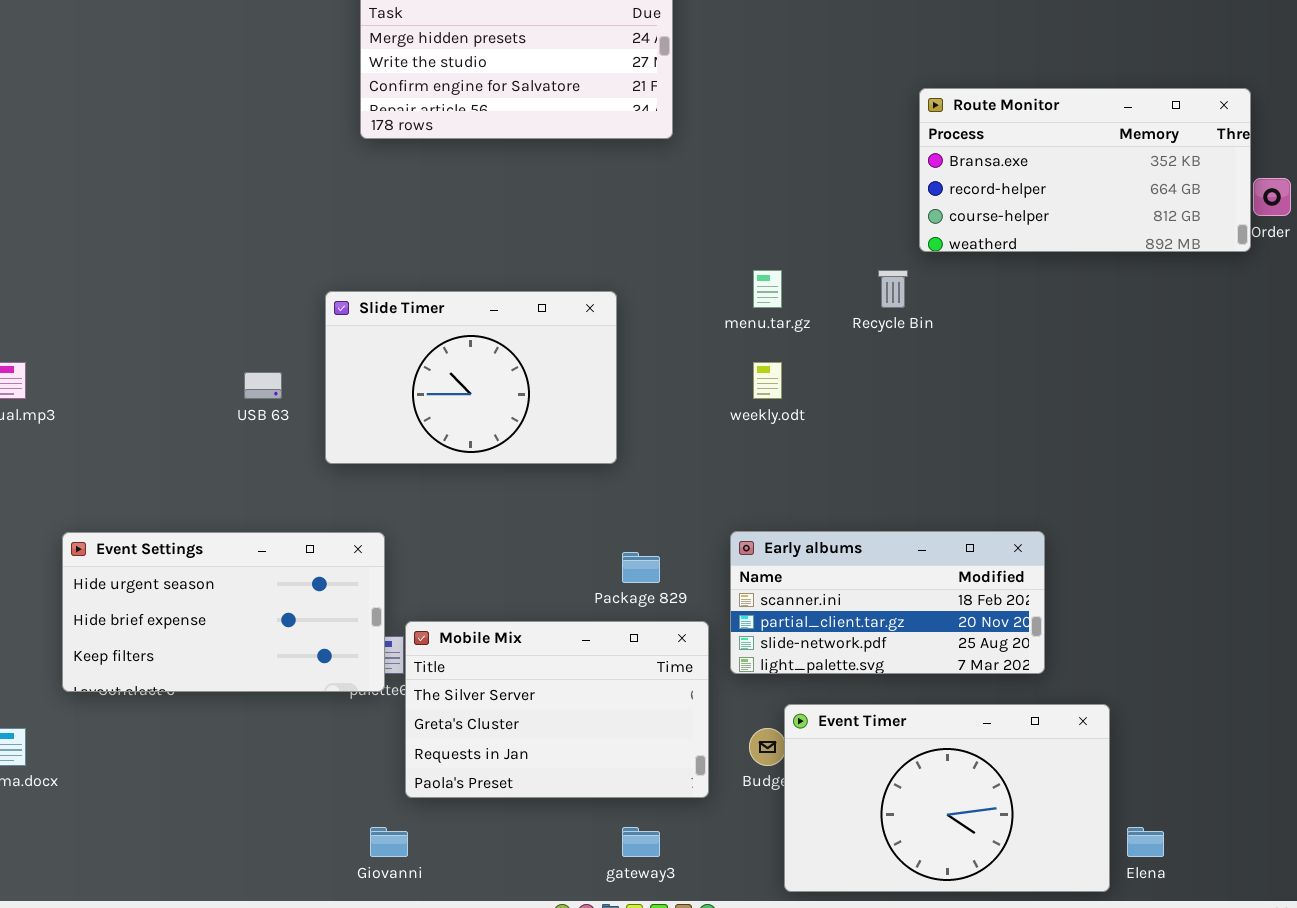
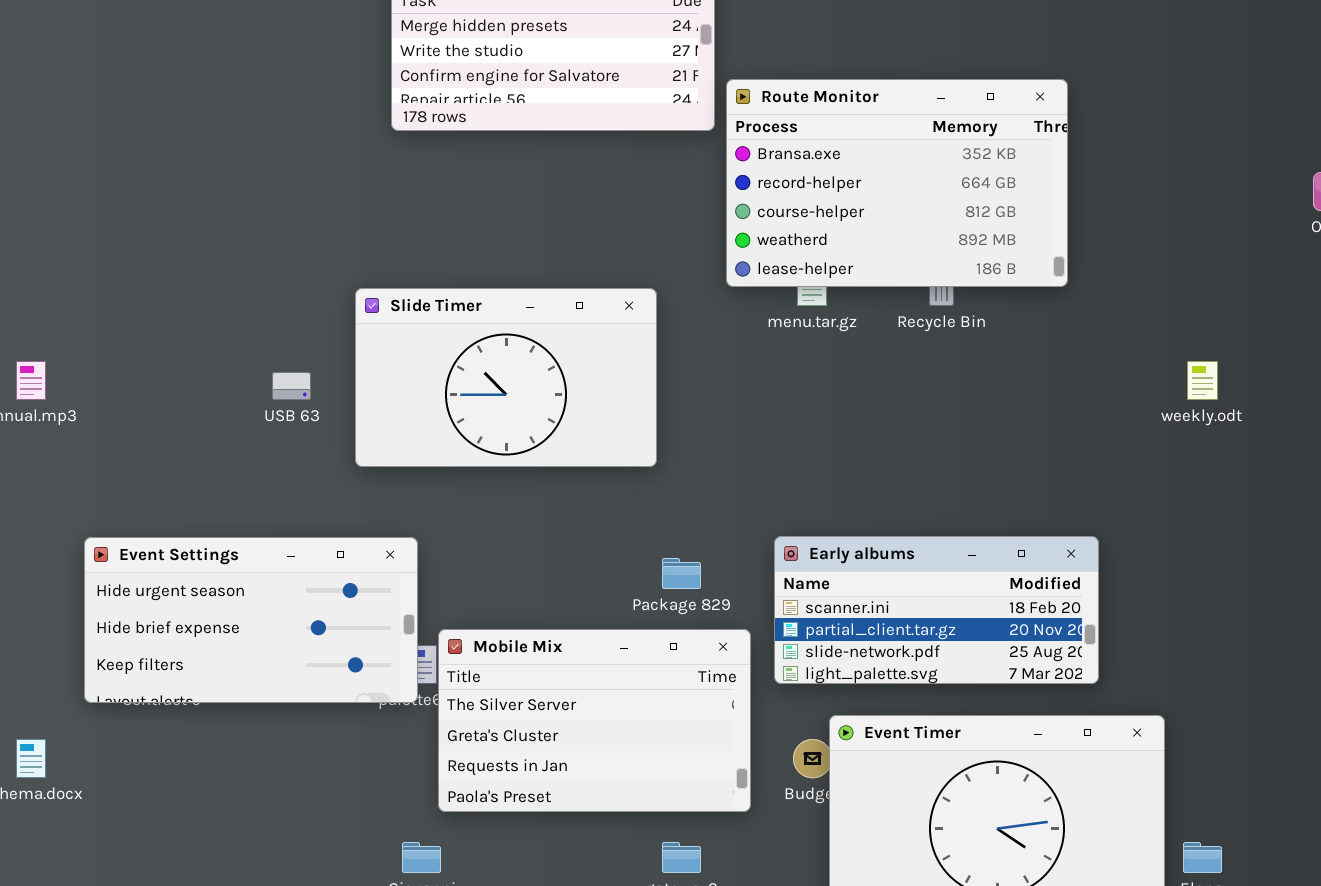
Route Monitor: [919,88,1251,252] -> [726,79,1068,287], moved, resized
weekly.odt: [753,362,782,399] -> [1187,361,1218,400], moved

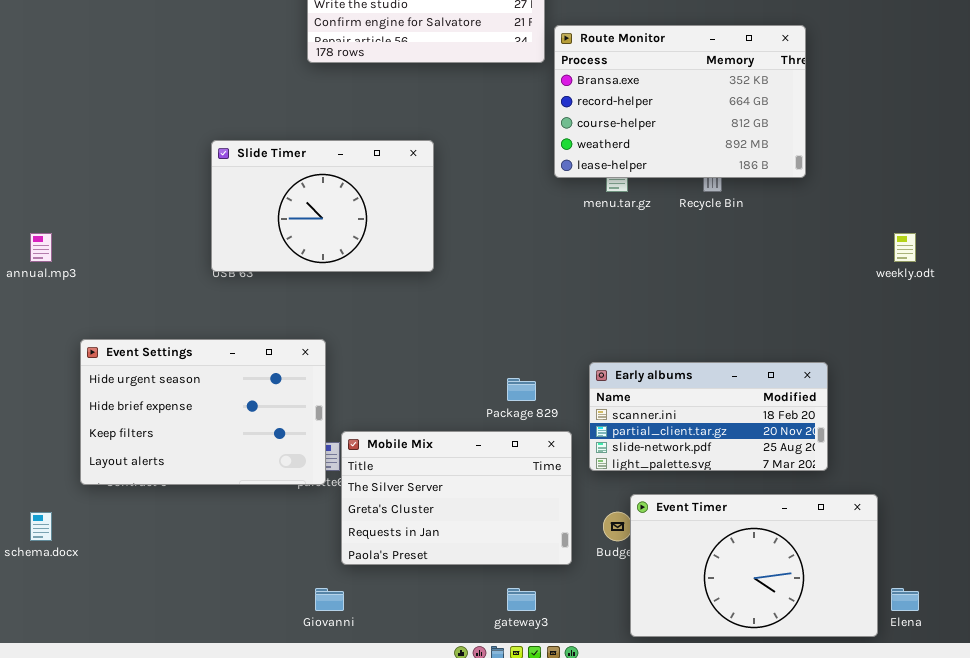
Slide Timer: [355,288,657,467] -> [211,140,434,272], moved
Event Settings: [84,537,418,703] -> [80,339,326,485], resized

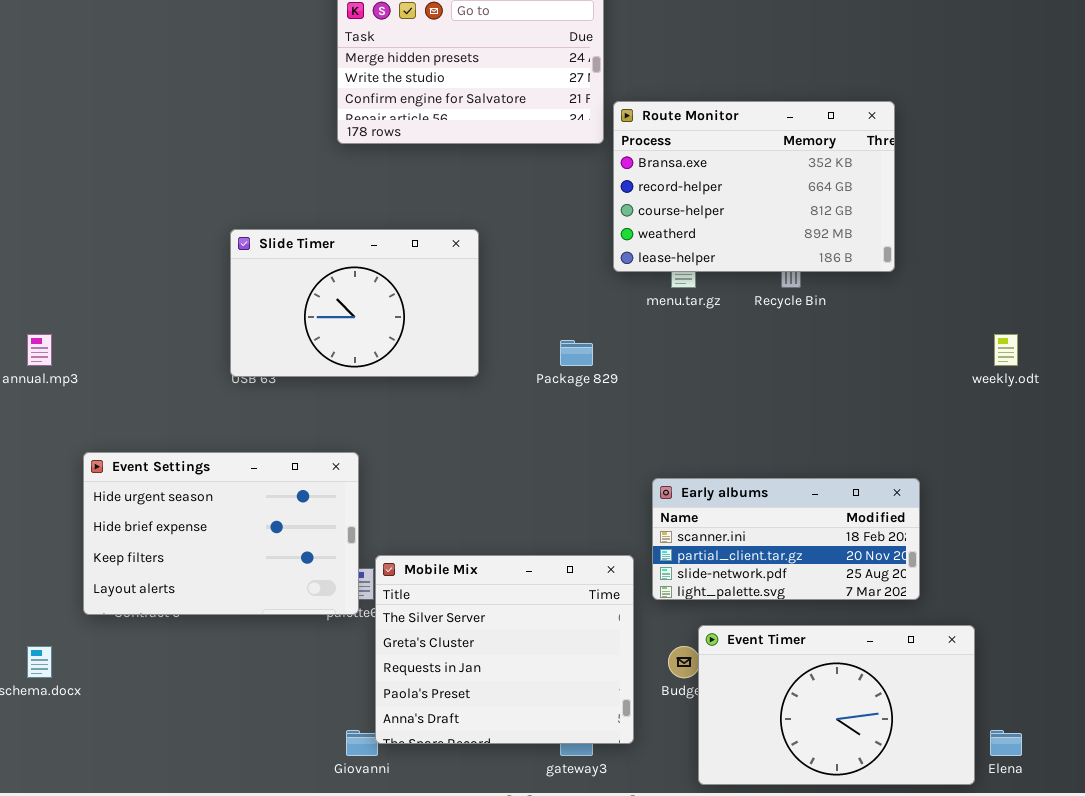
Package 829: [507,378,536,401] -> [560,340,593,366], moved
Mobile Mix: [341,431,572,565] -> [375,555,634,744], resized

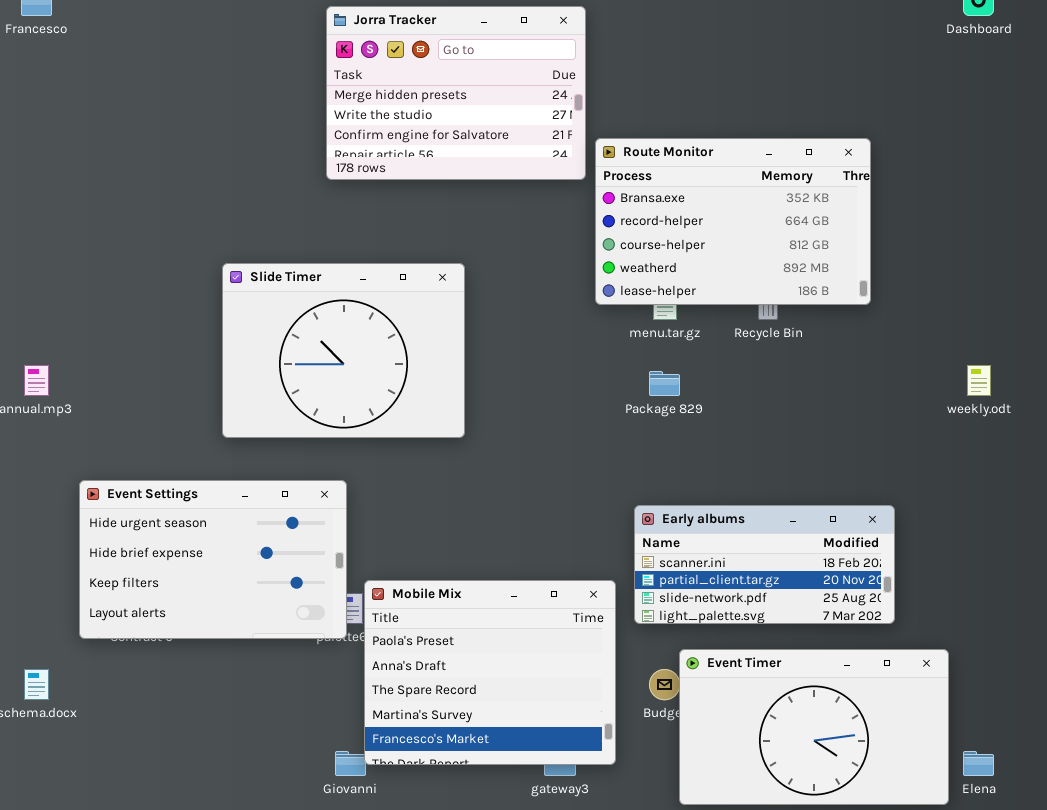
Slide Timer: [230,229,479,377] -> [222,263,465,438], resized
Package 829: [560,340,593,366] -> [649,371,680,396], moved
Mobile Mix: [375,555,634,744] -> [364,580,616,765], scrolled down 3 rows

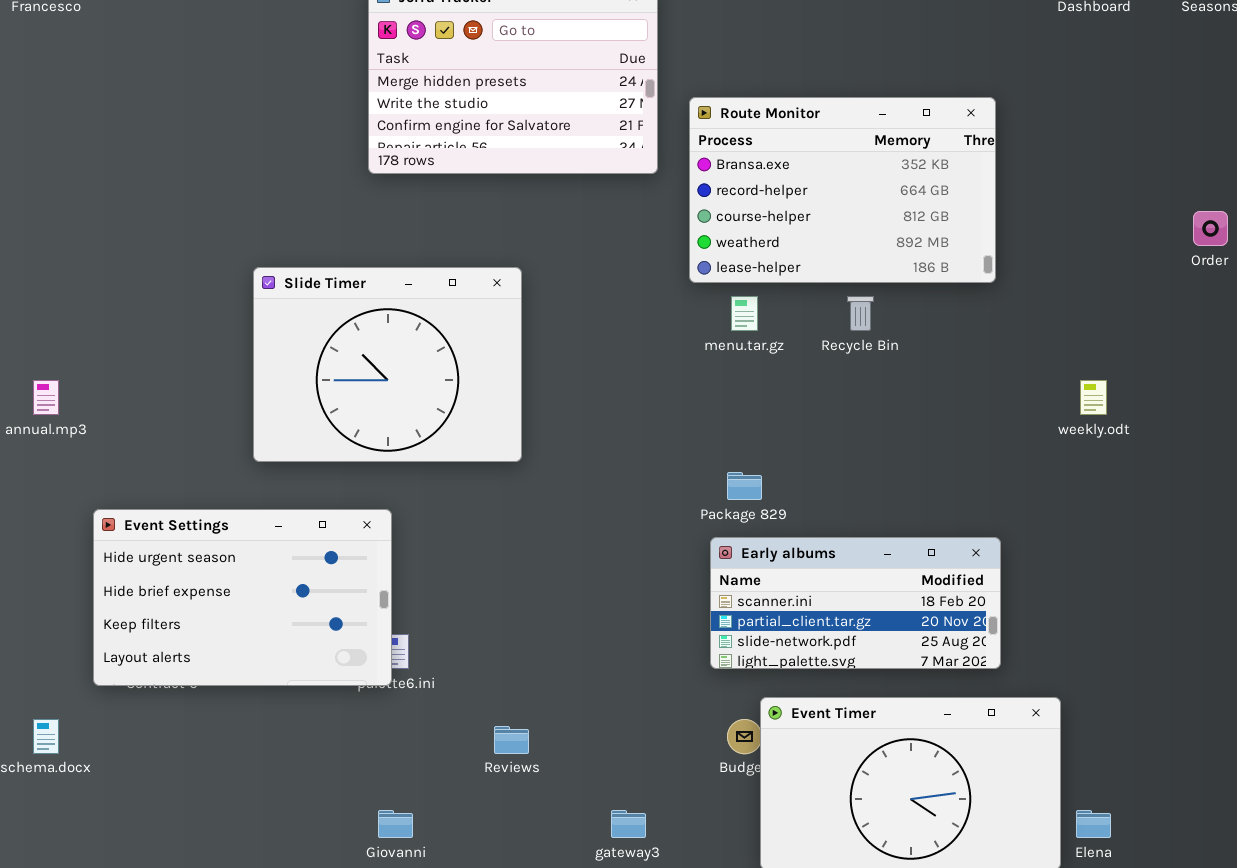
Route Monitor: [595,138,871,305] -> [689,97,996,283], moved
Package 829: [649,371,680,396] -> [727,472,762,500], moved
Mobile Mix: [364,580,616,765] -> none, closed

